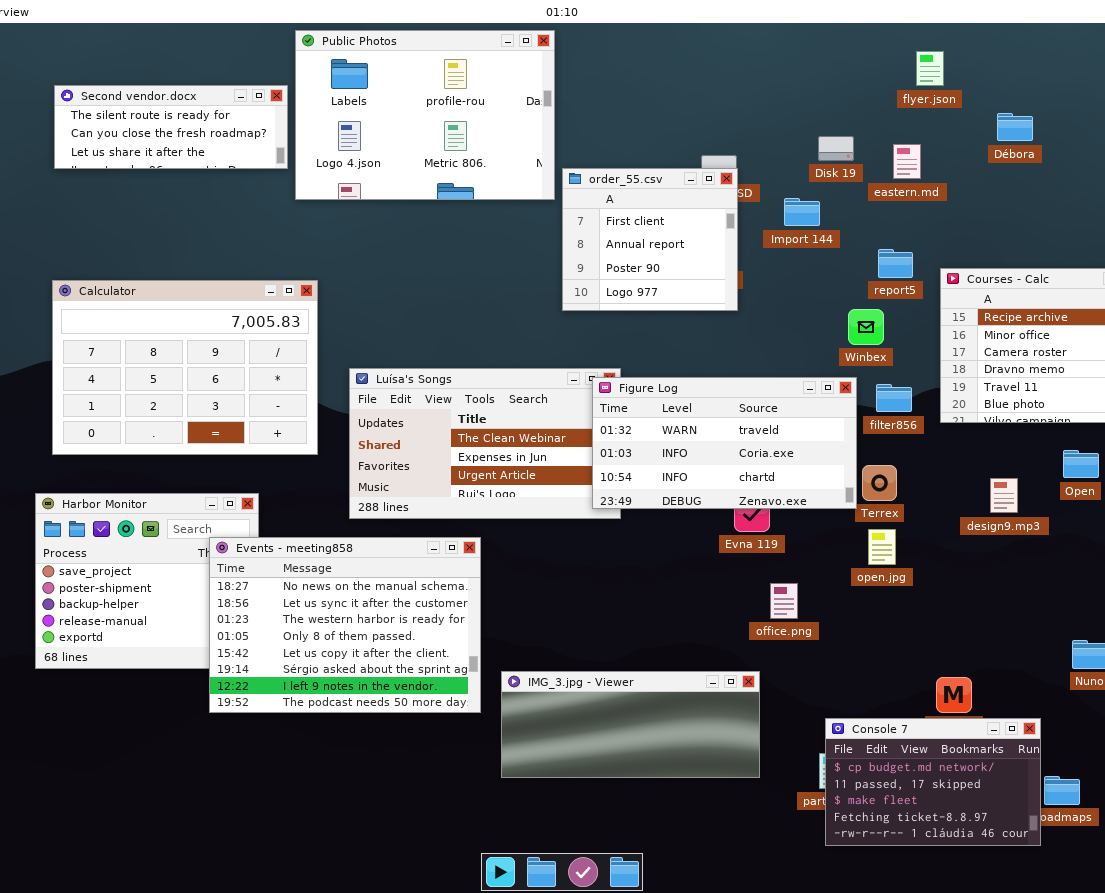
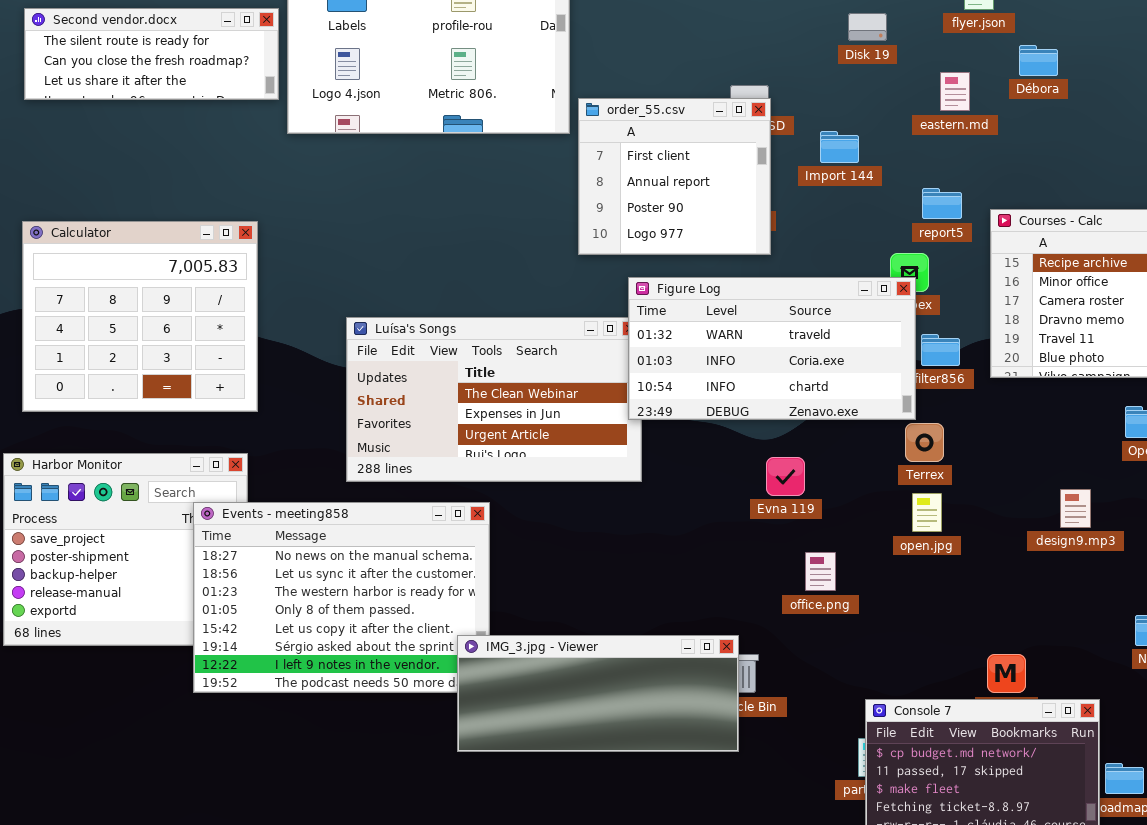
Débora: [997,113,1033,141] -> [1019,45,1058,76], moved
Disk 19: [818,136,854,161] -> [848,13,887,41], moved
Calculator: [52,280,318,455] -> [22,221,258,412], resized
Figure Log: [592,377,857,509] -> [628,277,916,420], moved
design9.mp3: [990,478,1018,513] -> [1060,489,1091,528], moved
IMG_3.jpg - Viewer: [501,671,760,778] -> [457,635,739,752], moved

